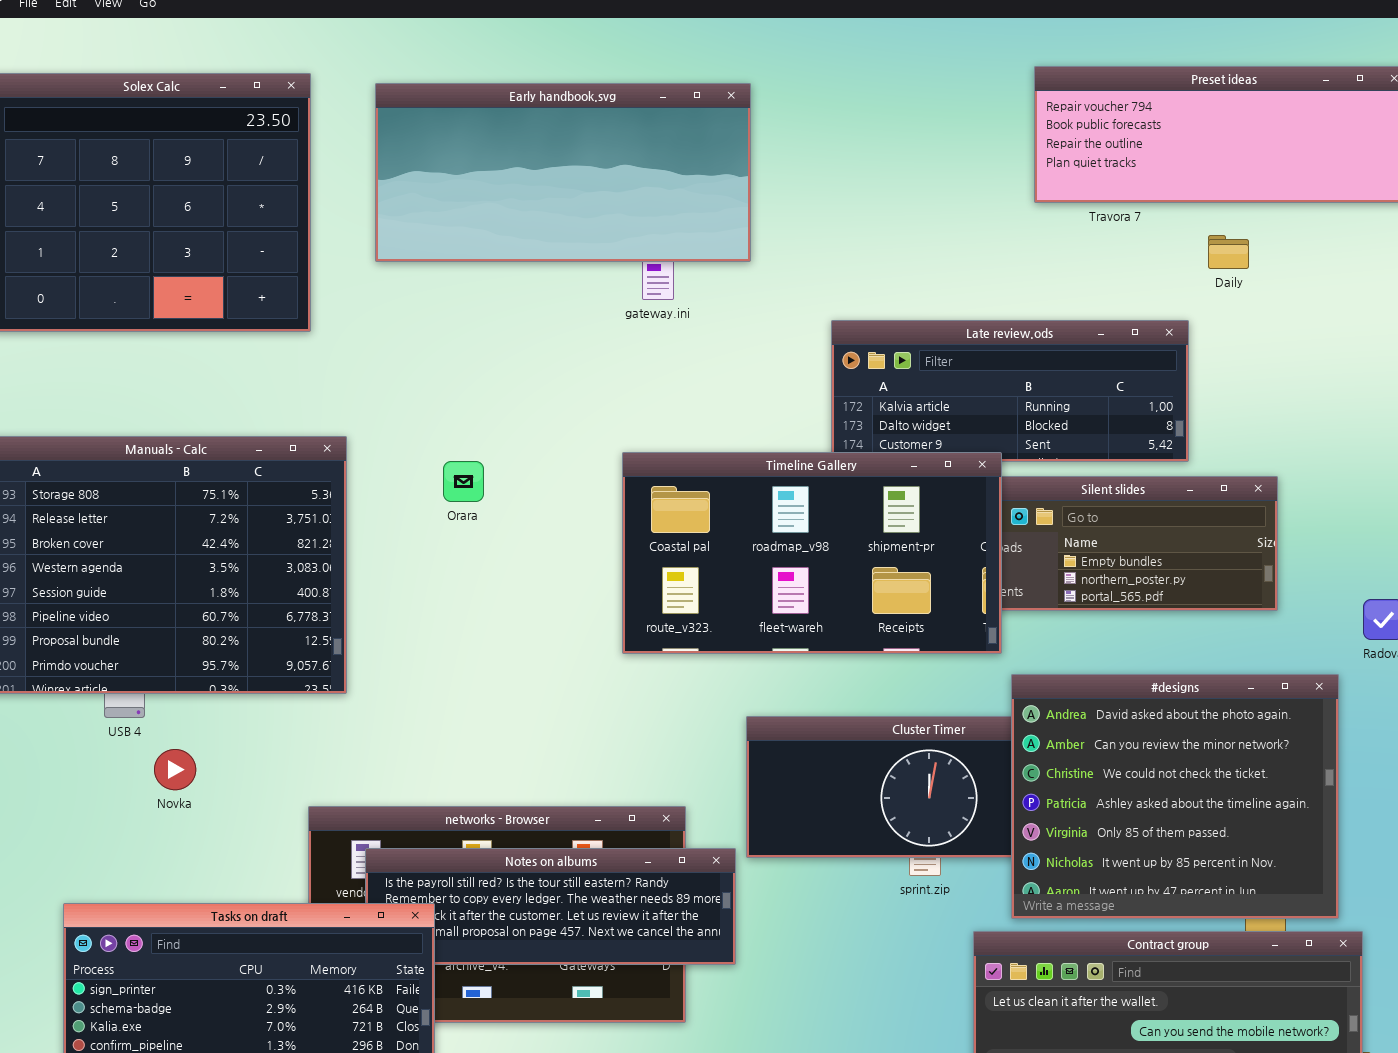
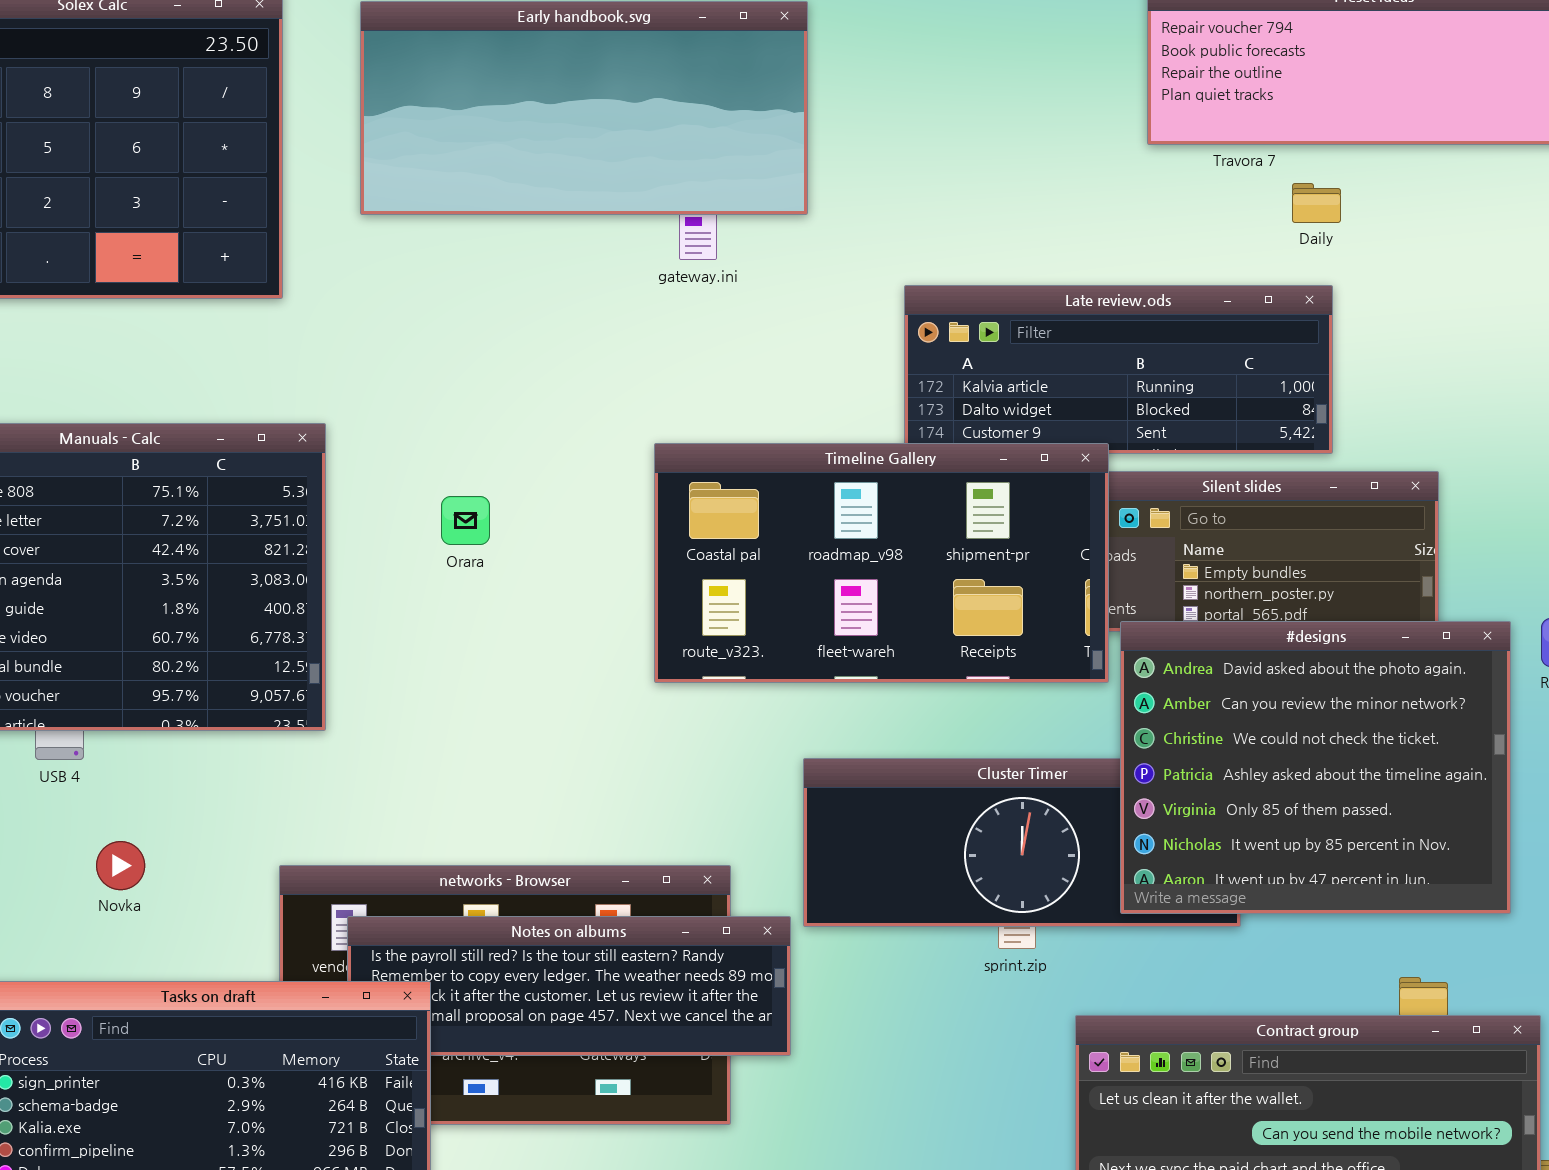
Daily: [1208,235,1249,269] -> [1292,183,1341,223], moved
Orara: [443,461,484,502] -> [441,496,490,545], moved
#designs: [1011,674,1339,919] -> [1120,621,1511,914], moved
Novka: [154,749,196,790] -> [96,841,145,890], moved

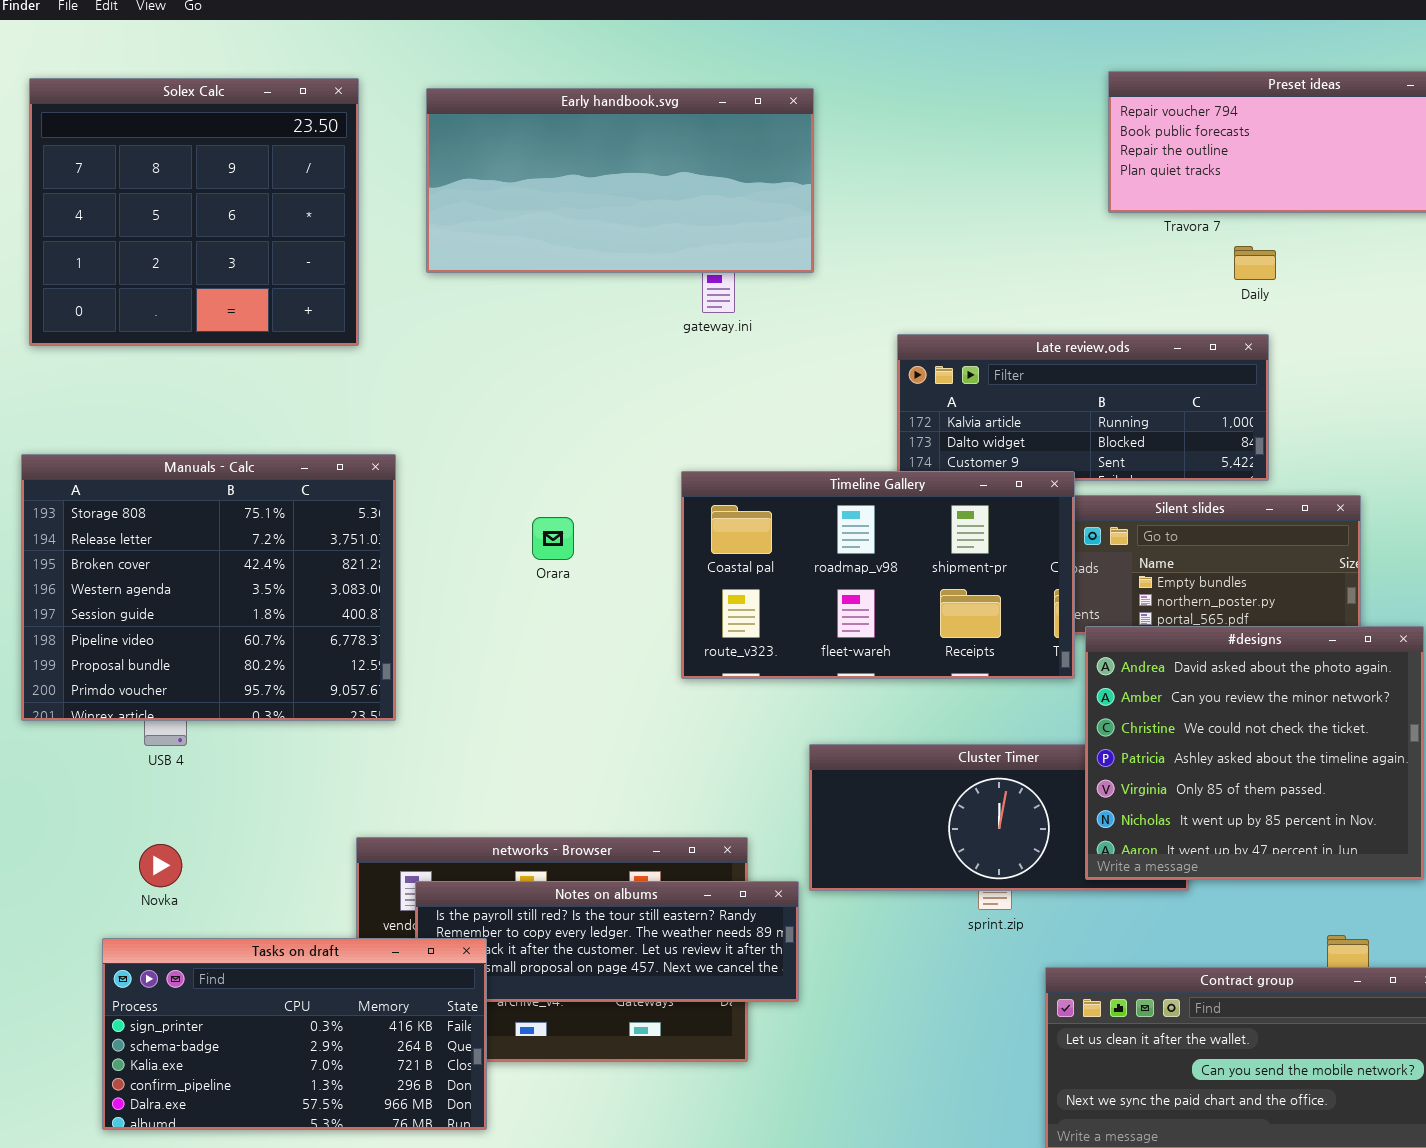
Orara: [441,496,490,545] -> [532,517,574,560], moved
Novka: [96,841,145,890] -> [139,844,182,887], moved

